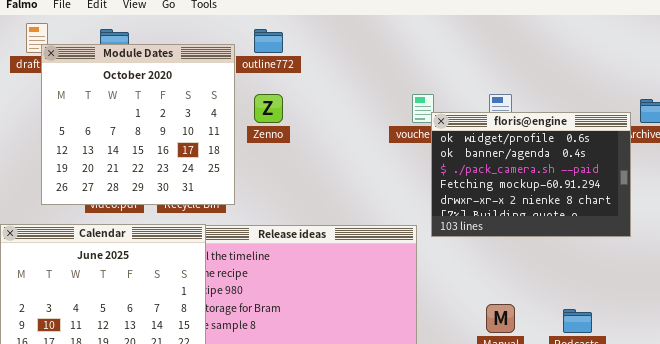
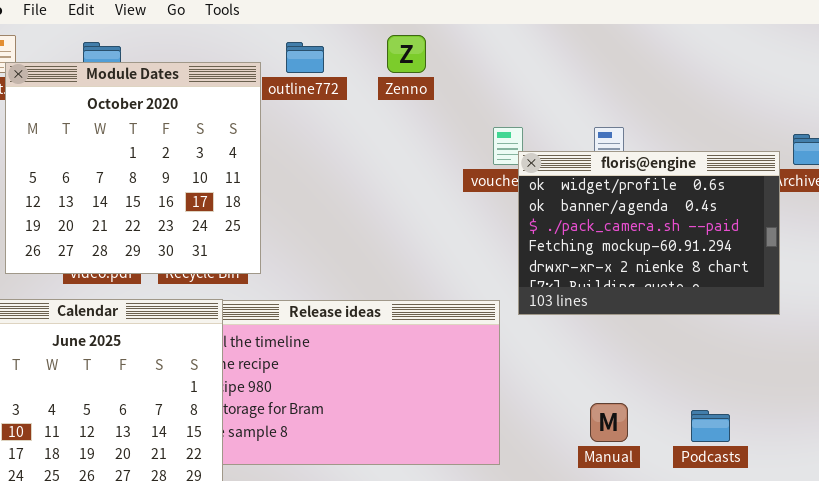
Zenno: [254,94,283,123] -> [387,35,426,73], moved

